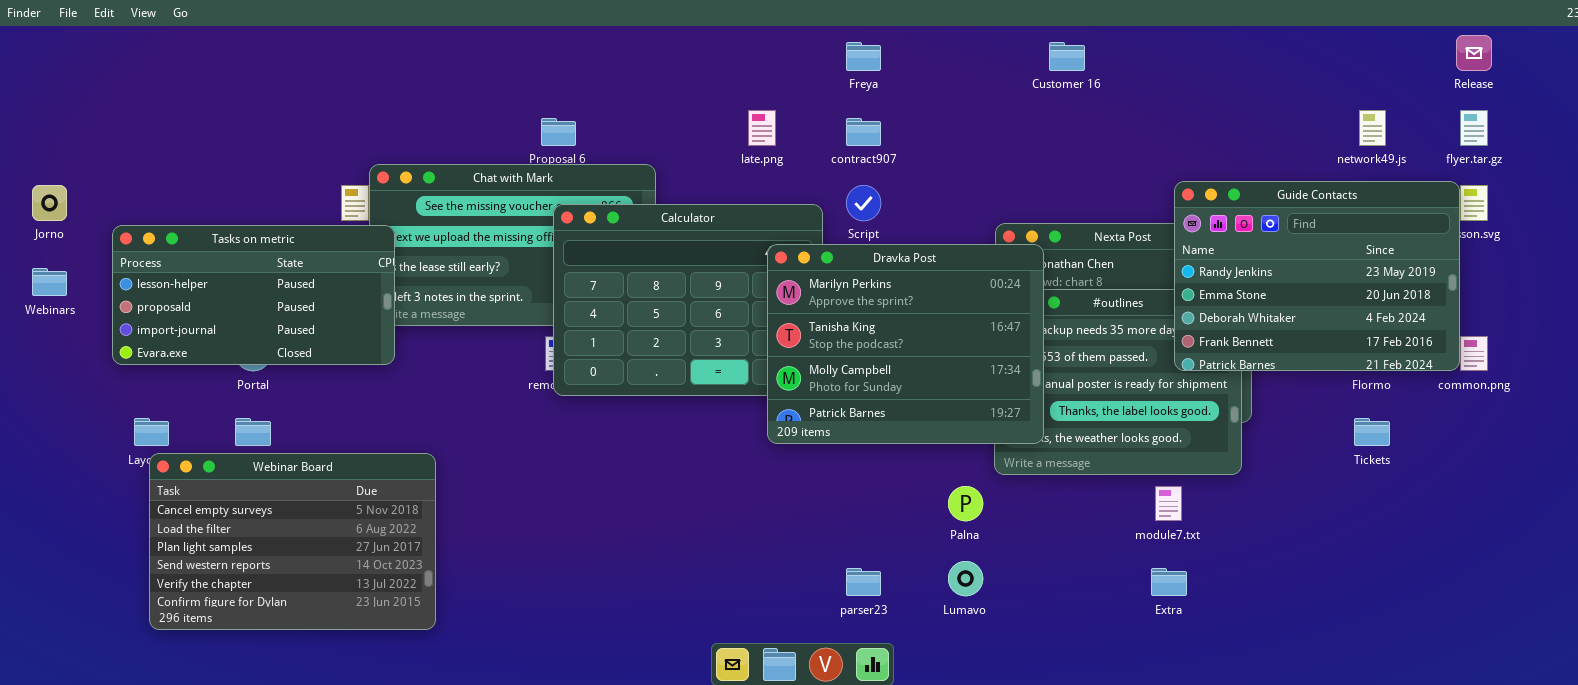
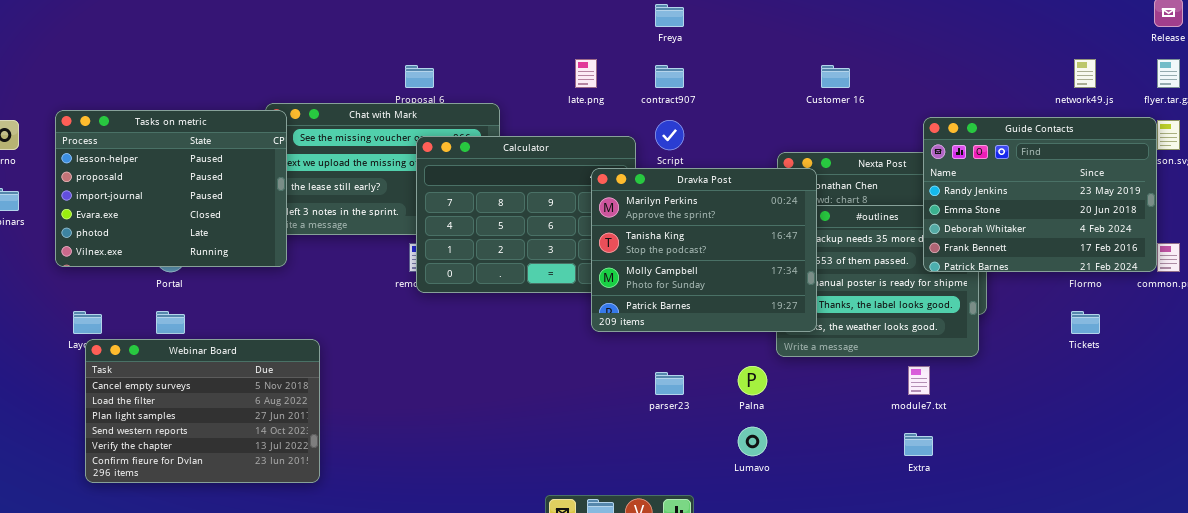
Customer 16: [1049,42,1085,71] -> [821,65,850,88], moved
Tasks on metric: [112,225,395,365] -> [55,110,287,267], resized
parser23: [846,568,881,596] -> [655,372,684,395], moved

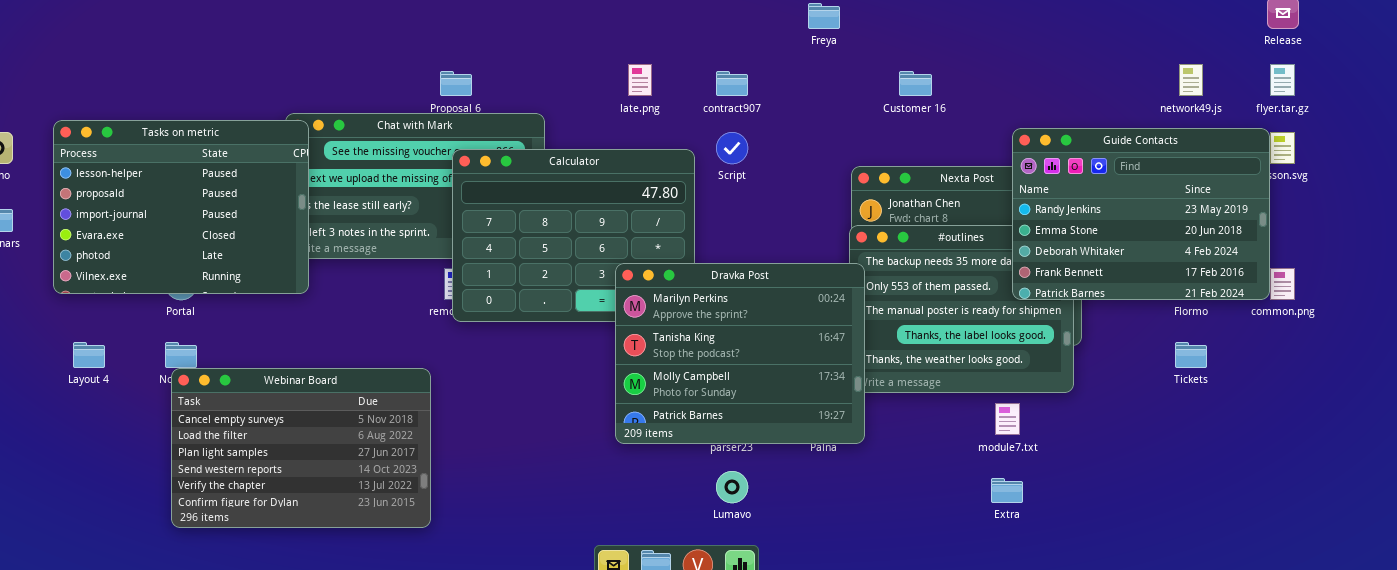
Freya: [655,4,684,27] -> [808,3,840,29], moved
Dravka Post: [591,168,817,332] -> [615,263,865,444], moved
Webinar Board: [85,339,320,483] -> [171,368,431,528], moved
Lumavo: [738,427,767,456] -> [716,471,748,503], moved

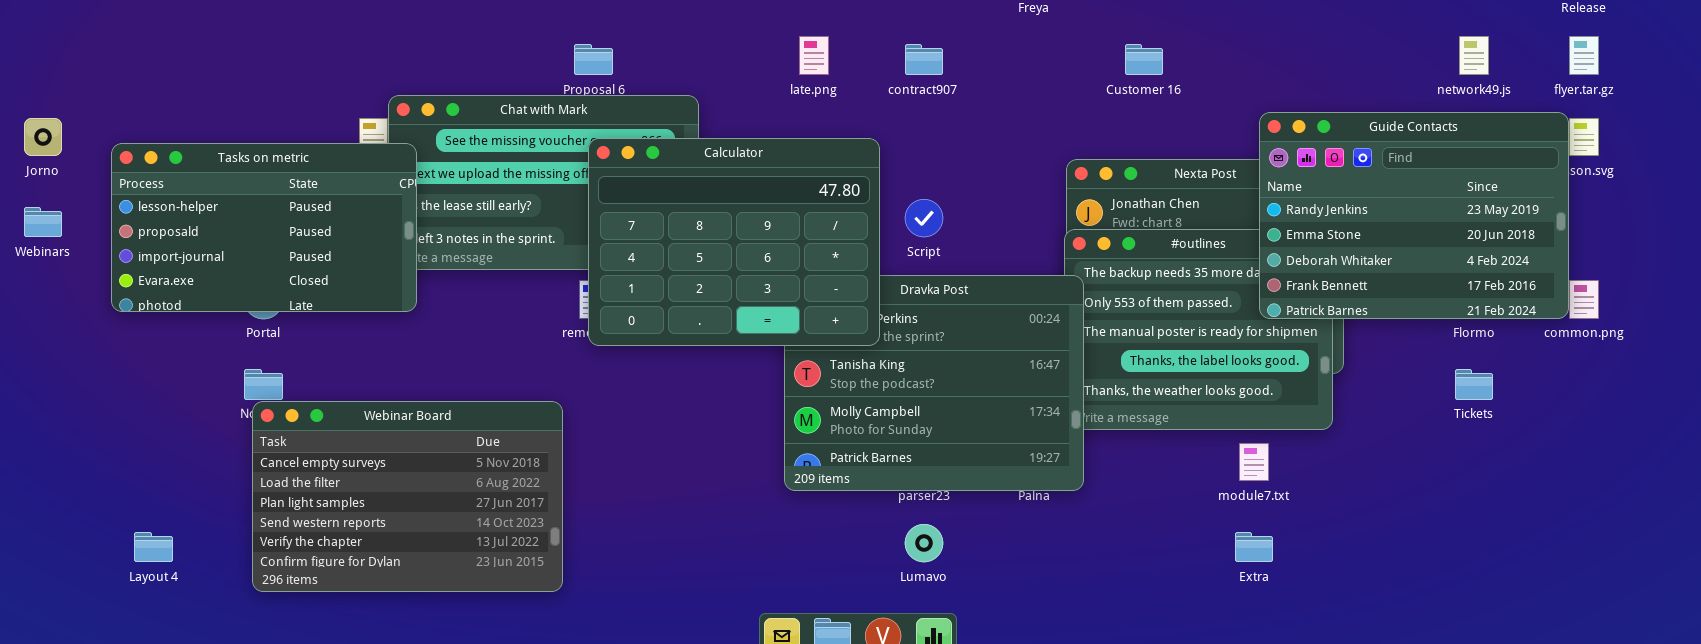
Tasks on metric: [53,120,309,294] -> [111,143,417,312], resized
Script: [716,132,748,164] -> [905,199,943,237], moved
Calculator: [452,149,695,322] -> [588,138,880,346], raised
Layout 4: [73,342,105,368] -> [134,532,173,562], moved

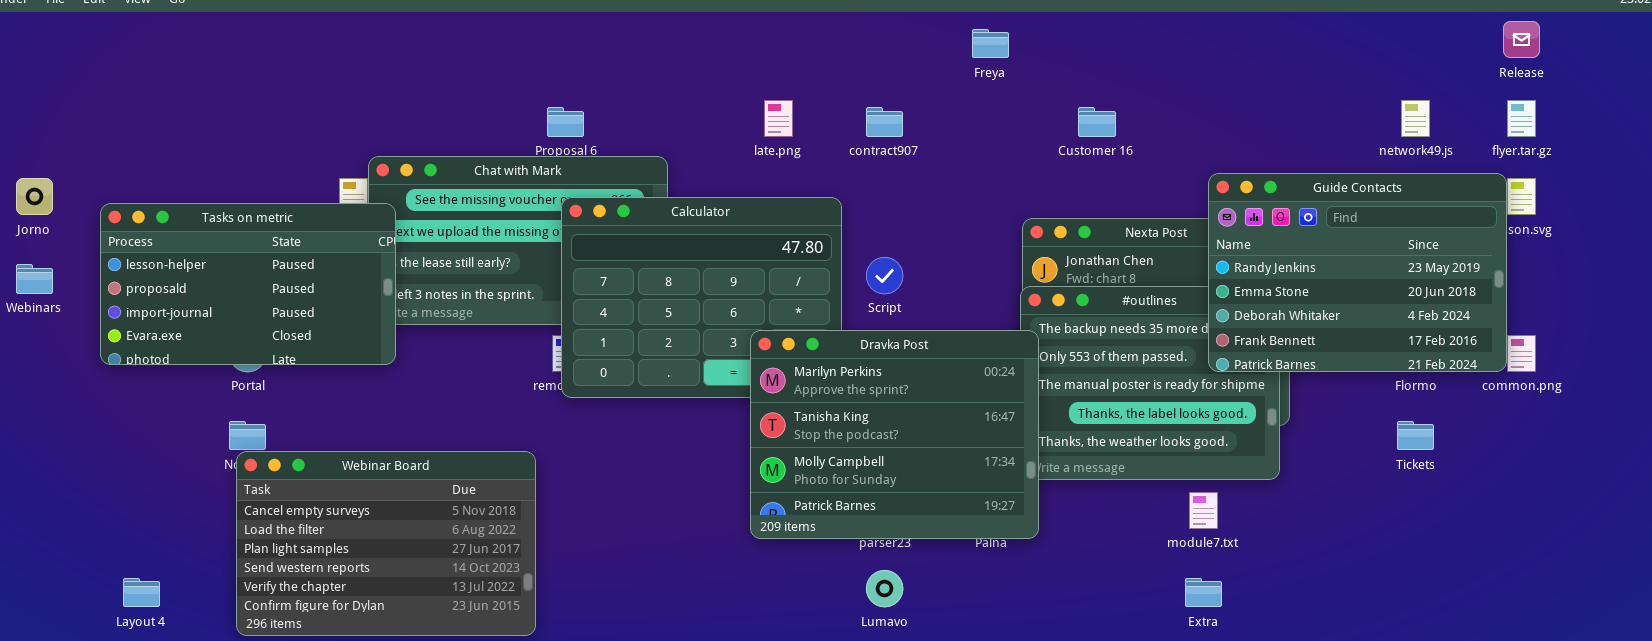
Dravka Post: [784,275,1084,491] -> [750,330,1039,539], raised

